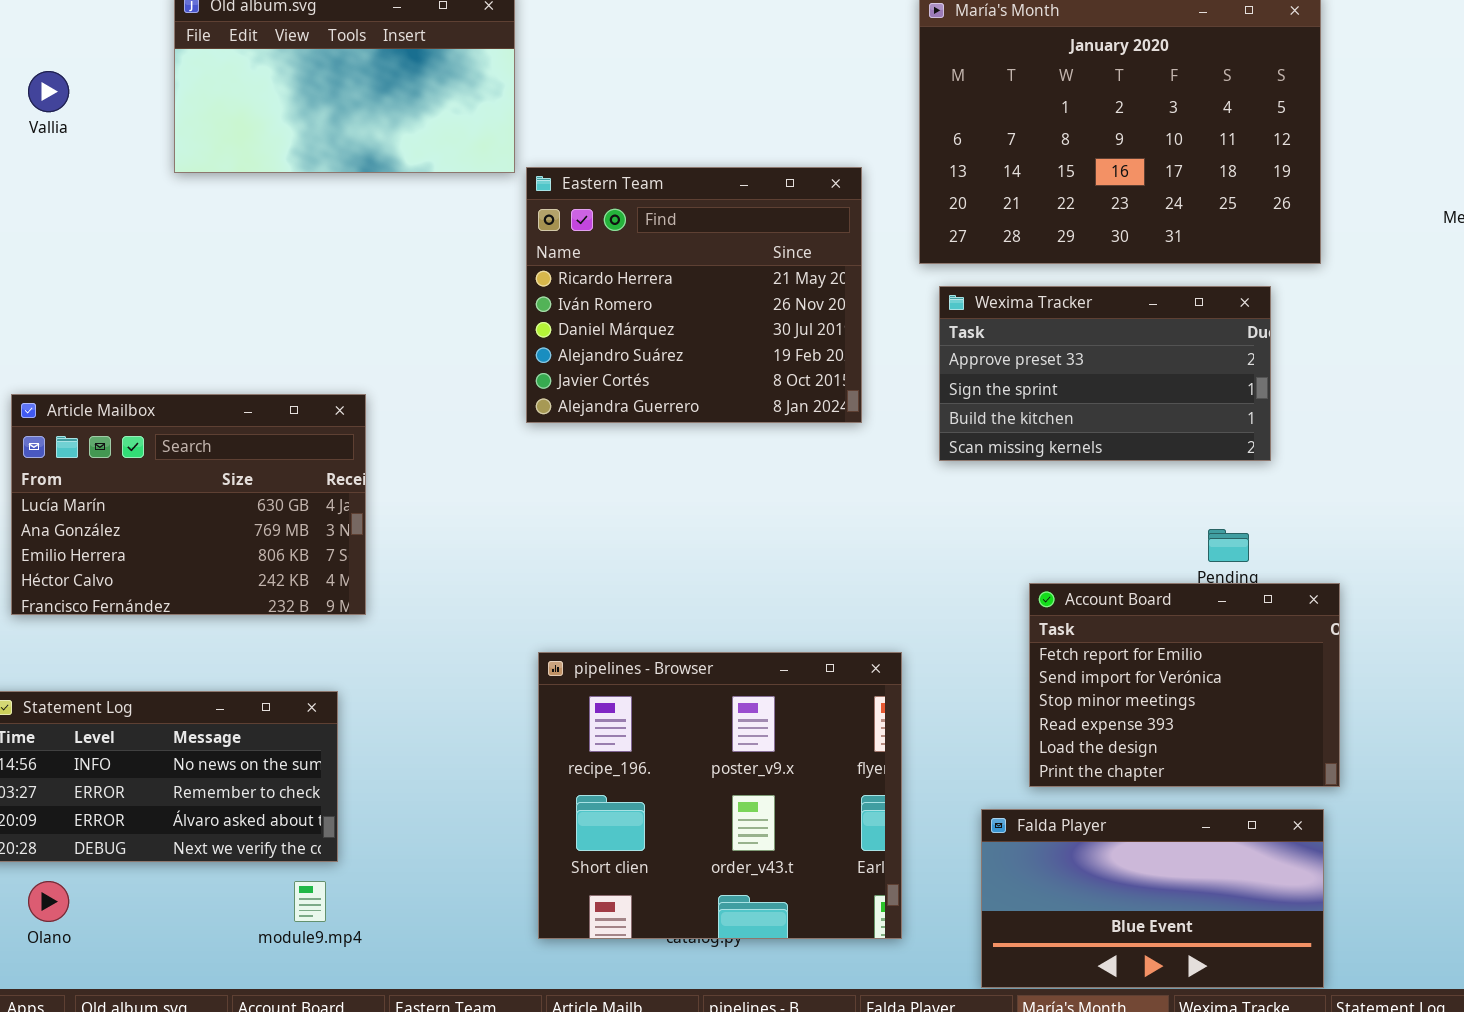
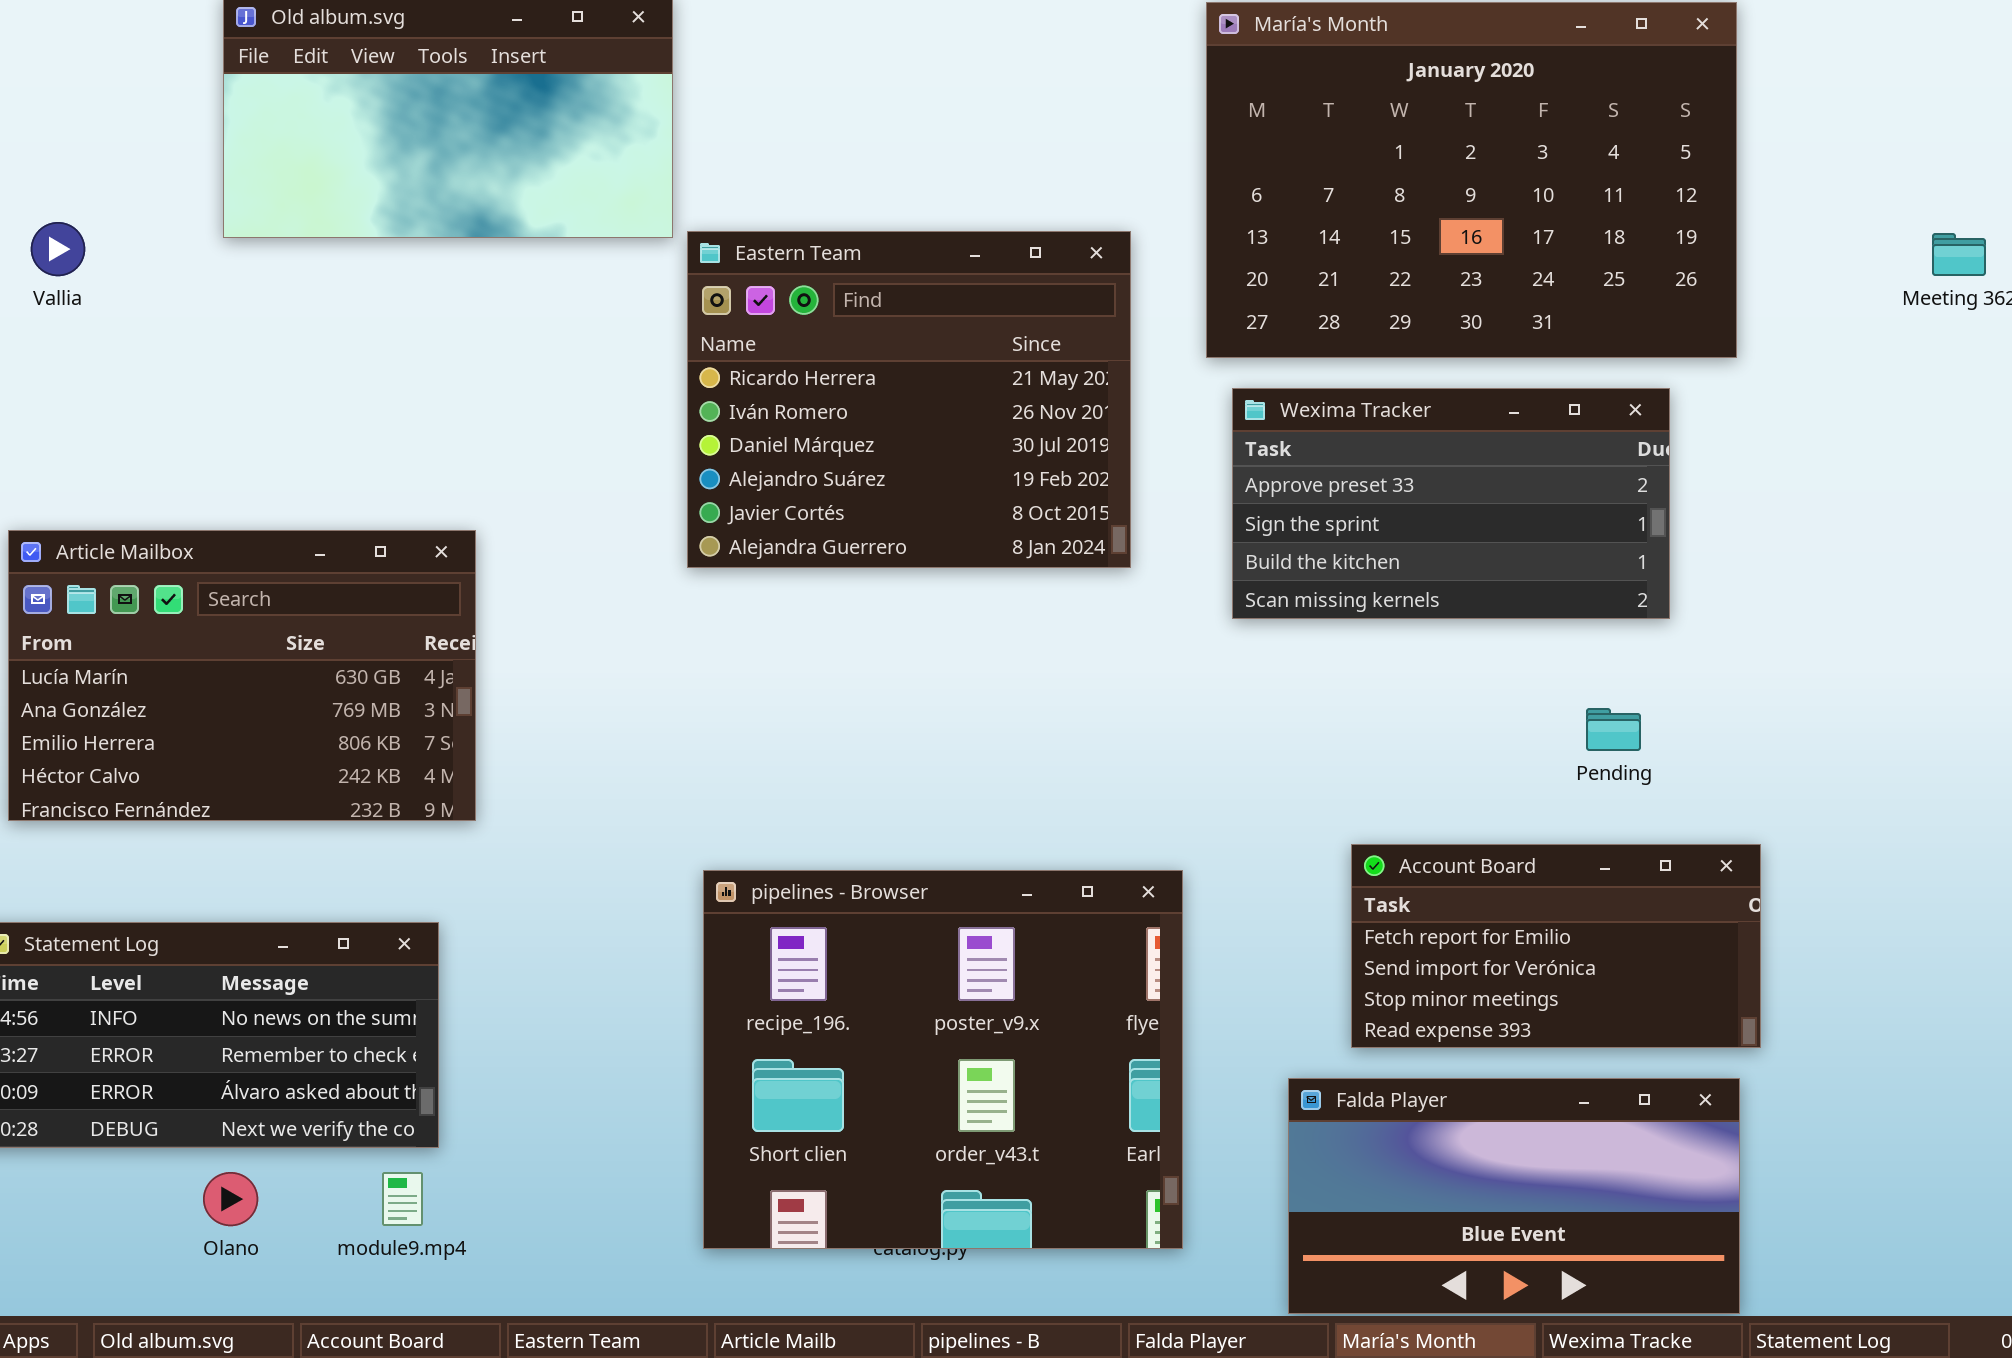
Vallia: [28,71,69,112] -> [31,222,85,276], moved
Account Board: [1029,583,1340,787] -> [1351,844,1761,1048], resized
Olano: [28,881,69,922] -> [203,1172,258,1226], moved

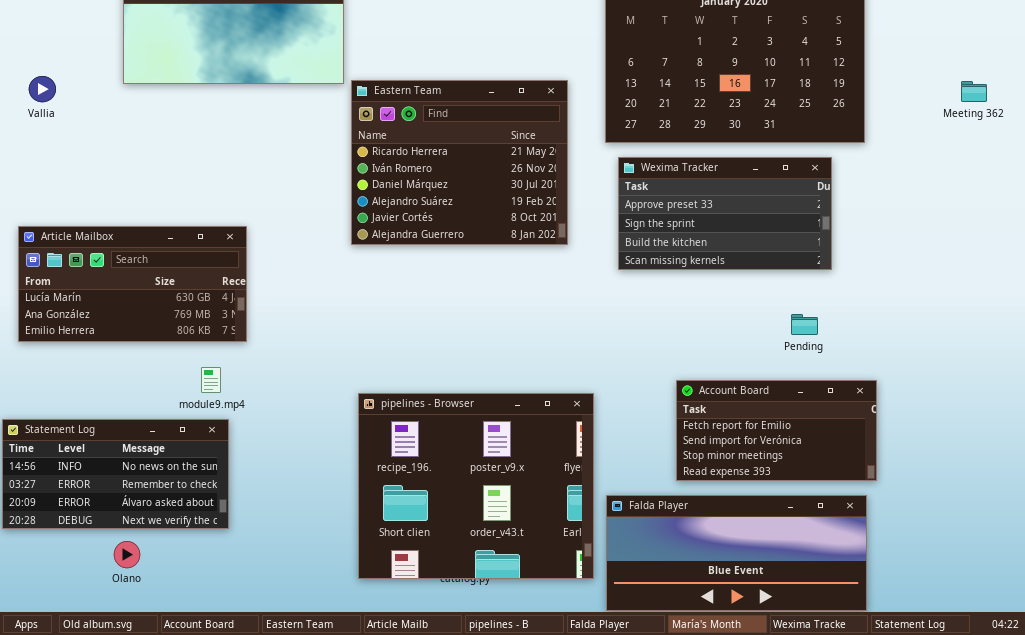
Article Mailbox: [8,530,476,821] -> [18,226,247,342], resized
Falda Player: [1288,1078,1740,1314] -> [606,495,867,611], resized
module9.mp4: [382,1172,423,1226] -> [201,367,221,393], moved

